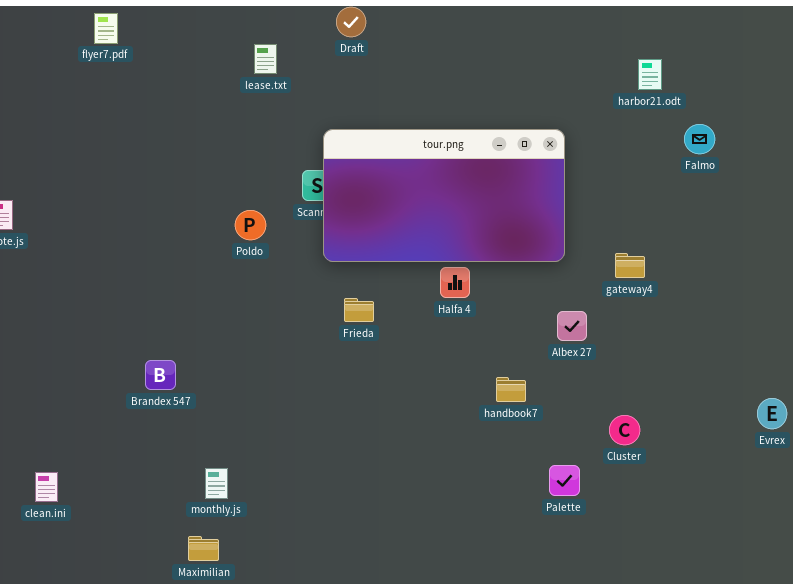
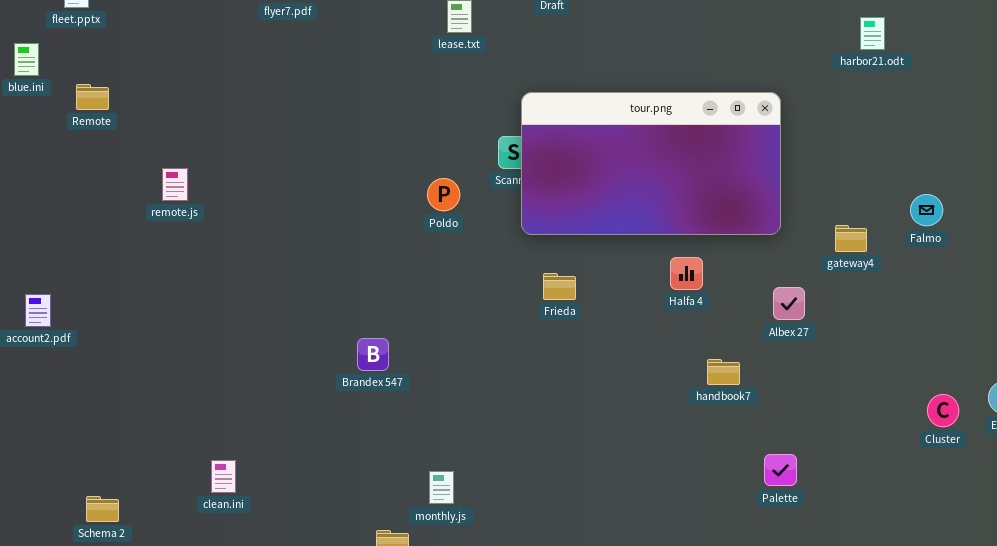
Falmo: [684,124,715,154] -> [910,194,943,226], moved
Halfa 4: [440,267,470,298] -> [670,257,703,290], moved
Brandex 547: [145,360,176,390] -> [357,338,389,371], moved
Cluster: [609,415,640,445] -> [927,394,959,427], moved
monthly.js: [205,468,228,499] -> [429,471,454,504], moved

